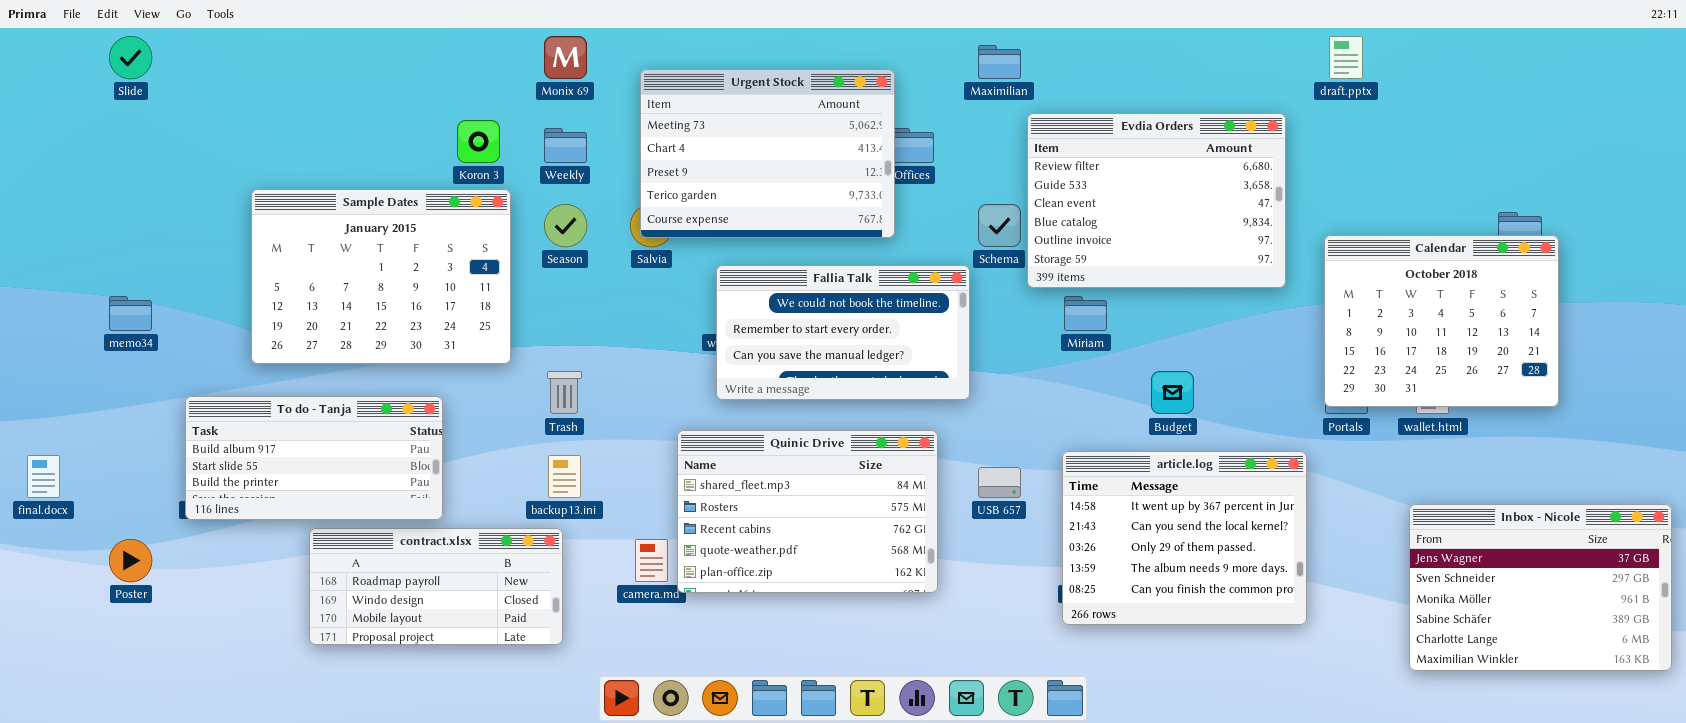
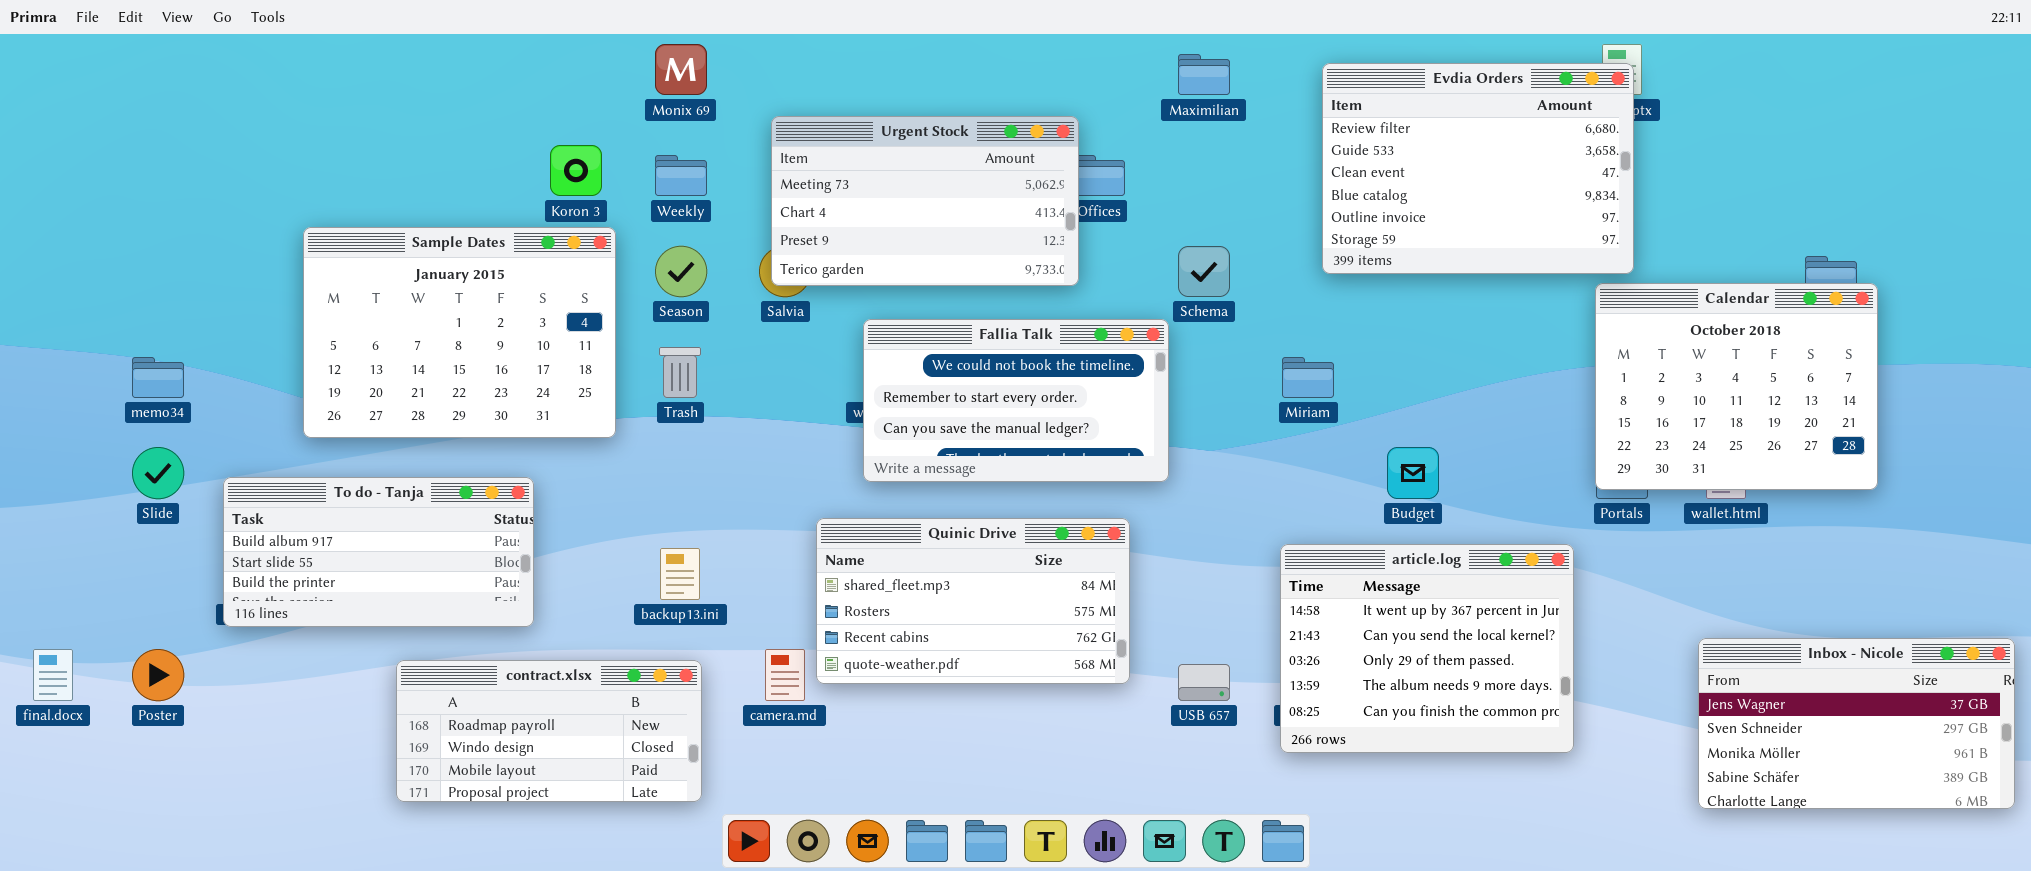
Slide: [109,36,152,79] -> [132,447,184,499], moved
Urgent Stock: [640,69,895,238] -> [771,116,1079,286], resized
Evdia Orders: [1027,113,1286,288] -> [1322,63,1634,274], moved
Trash: [547,371,582,414] -> [659,347,701,398], moved
Quinic Drive: [677,430,938,593] -> [816,518,1130,684], resized
final.docx: [27,455,60,498] -> [33,649,73,701], moved
USB 657: [978,467,1021,498] -> [1178,664,1230,701], moved
Inbox - Nicole: [1409,504,1672,671] -> [1698,638,2015,809], resized
contract.xlsx: [309,528,563,645] -> [396,660,702,802], moved

